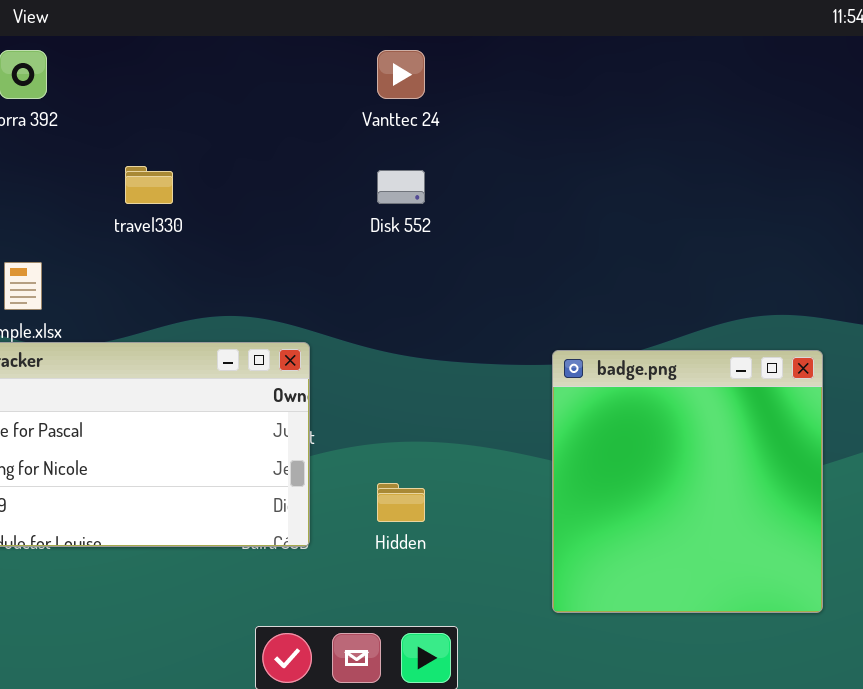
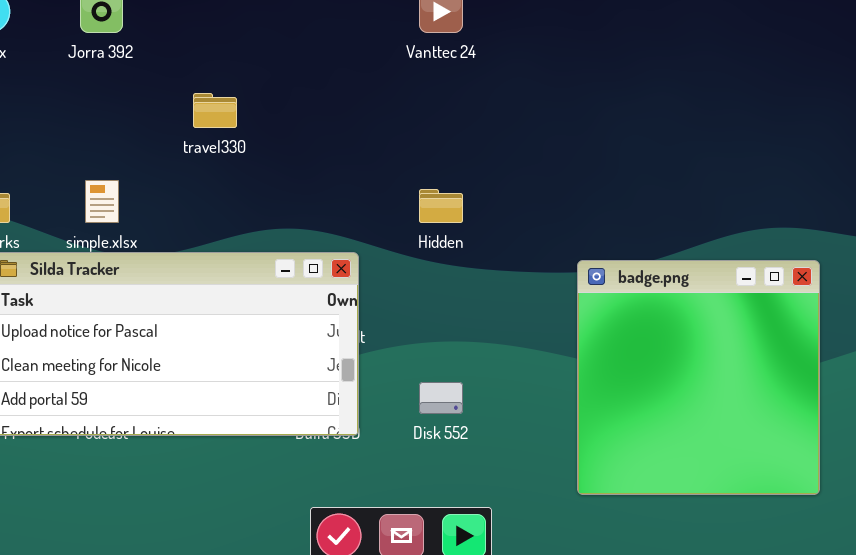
Disk 552: [377,170,425,204] -> [419,382,463,414], moved
Hidden: [377,483,425,522] -> [419,189,463,223], moved

